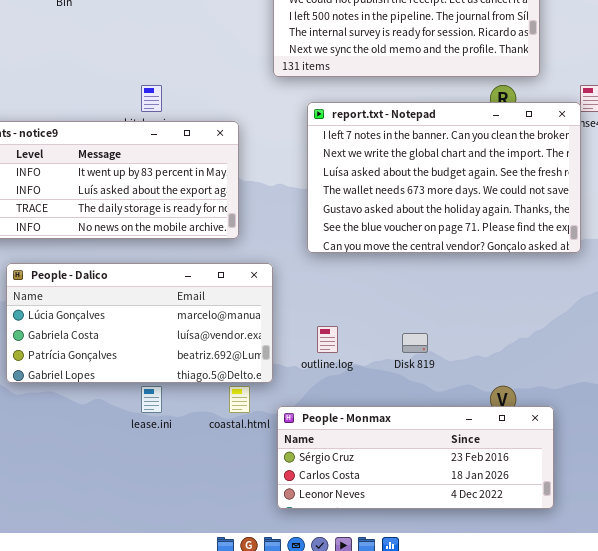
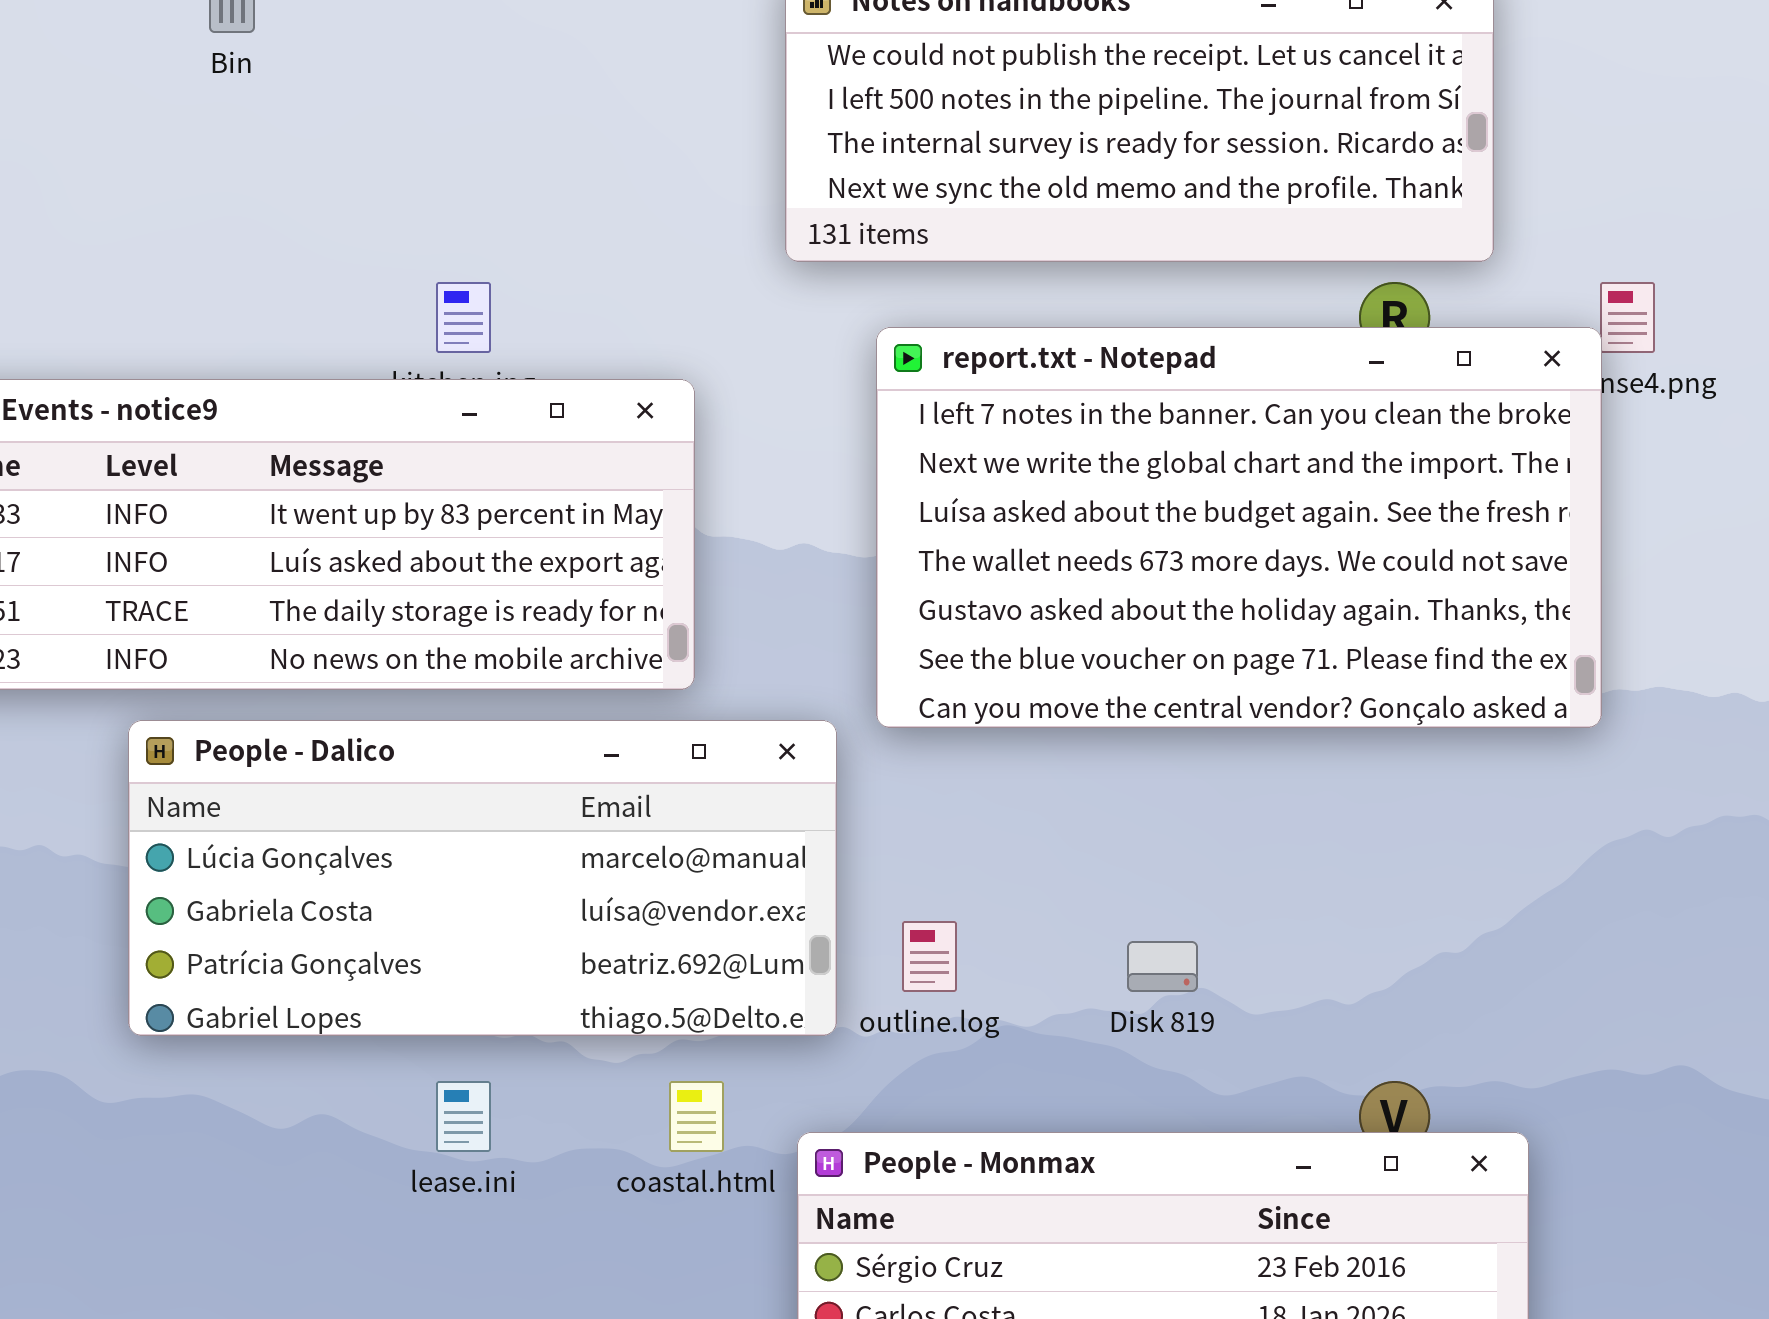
People - Dalico: [6,263,273,383] -> [128,720,837,1036], moved

